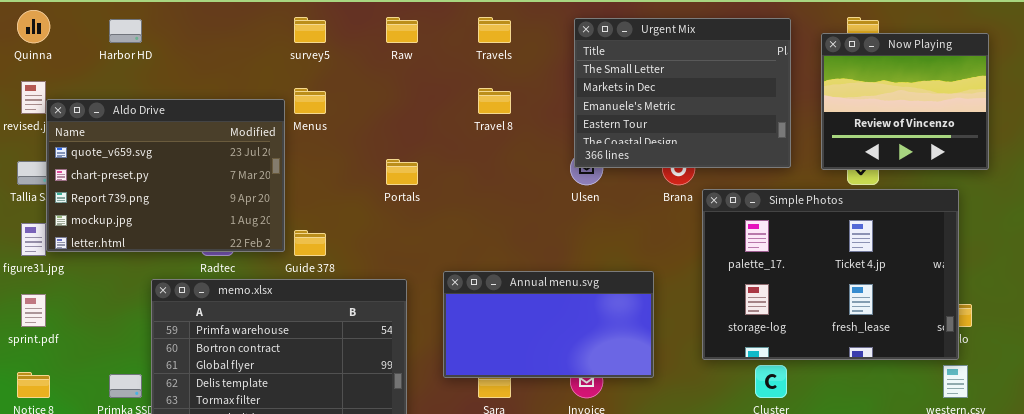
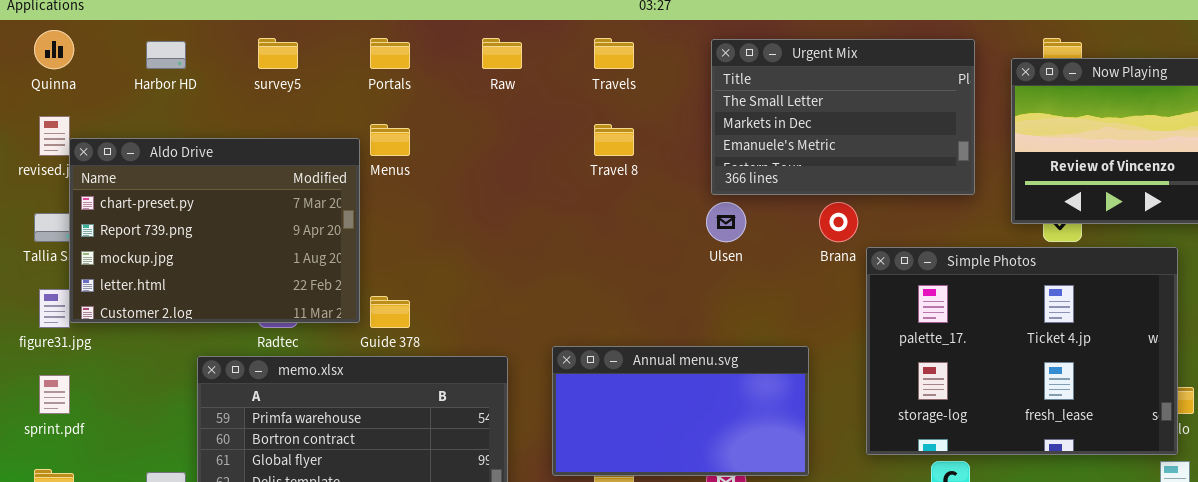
survey5: [294,17,326,43] -> [258,38,298,69], moved
Urgent Mix: [574,18,791,168] -> [711,39,975,195], resized
Aldo Drive: [46,99,285,252] -> [69,138,360,323], scrolled down 1 row
Portals: [386,159,418,185] -> [370,38,410,69], moved

